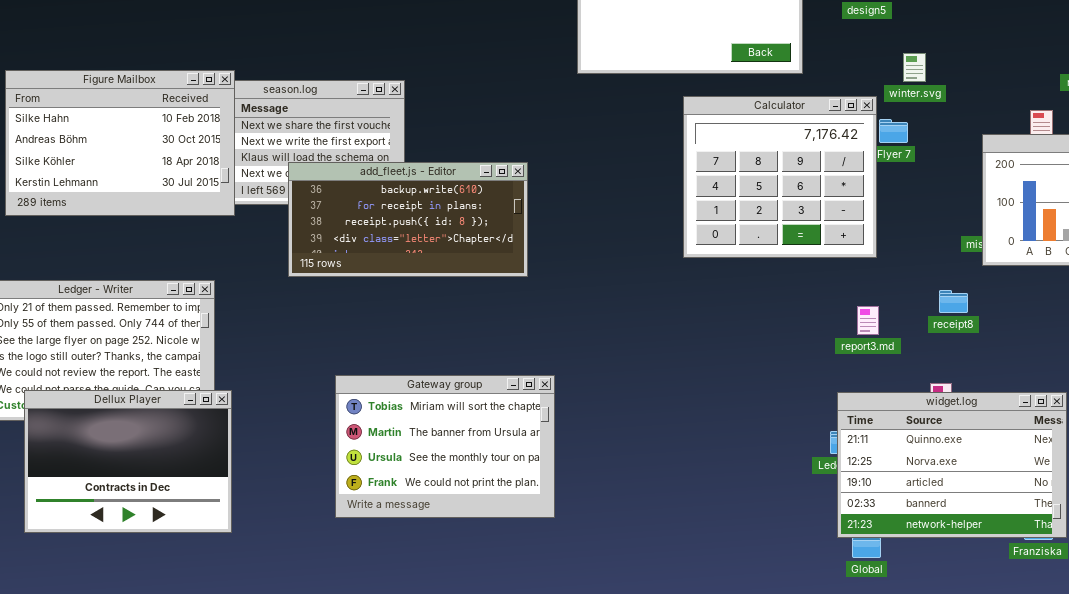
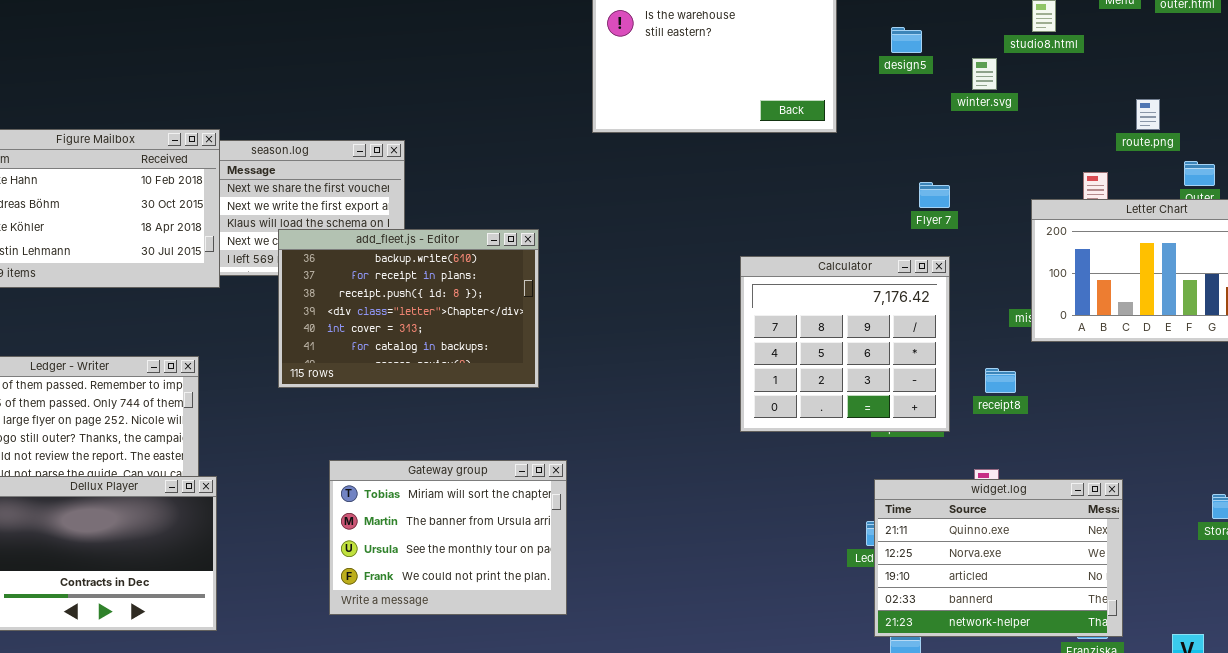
winter.svg: [903,53,926,82] -> [972,58,997,90], moved
Calculator: [683,96,877,258] -> [740,256,950,432], moved
add_fleet.js - Editor: [288,162,528,277] -> [278,229,539,388], resized

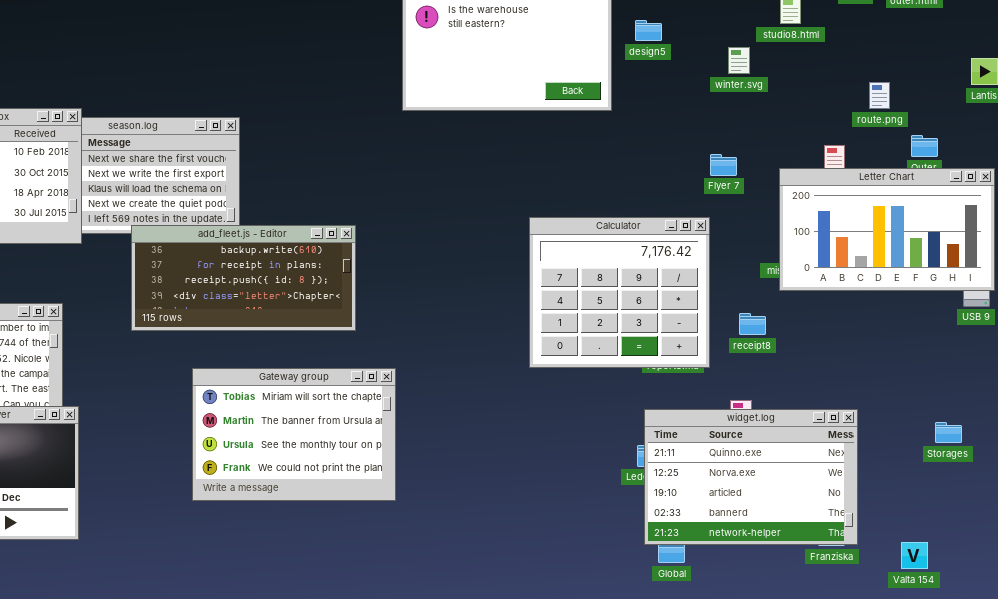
design5: [891,27,922,53] -> [635,20,662,41], moved
Flyer 7: [919,182,950,208] -> [710,154,737,176], moved
add_fleet.js - Editor: [278,229,539,388] -> [131,225,356,331], resized
Gateway group: [329,460,567,615] -> [192,368,396,501], moved

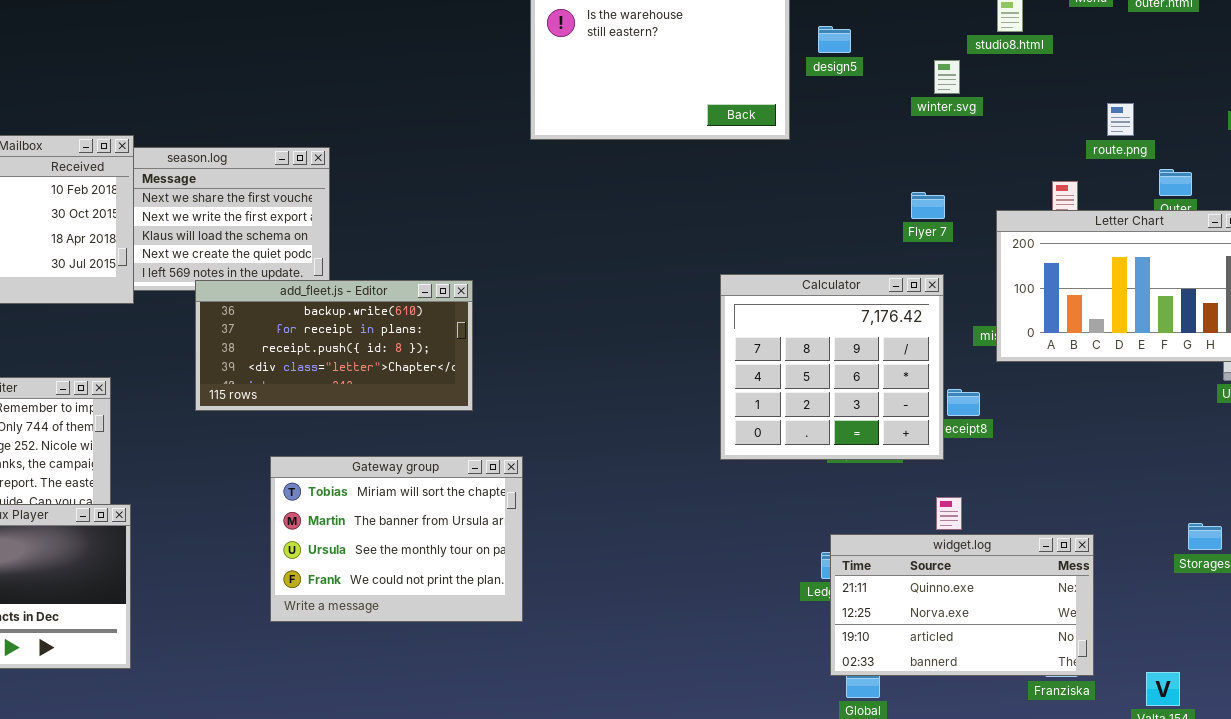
Calculator: [529,217,710,368] -> [720,274,944,460], moved
widget.log: [644,409,858,545] -> [830,534,1094,676], resized

